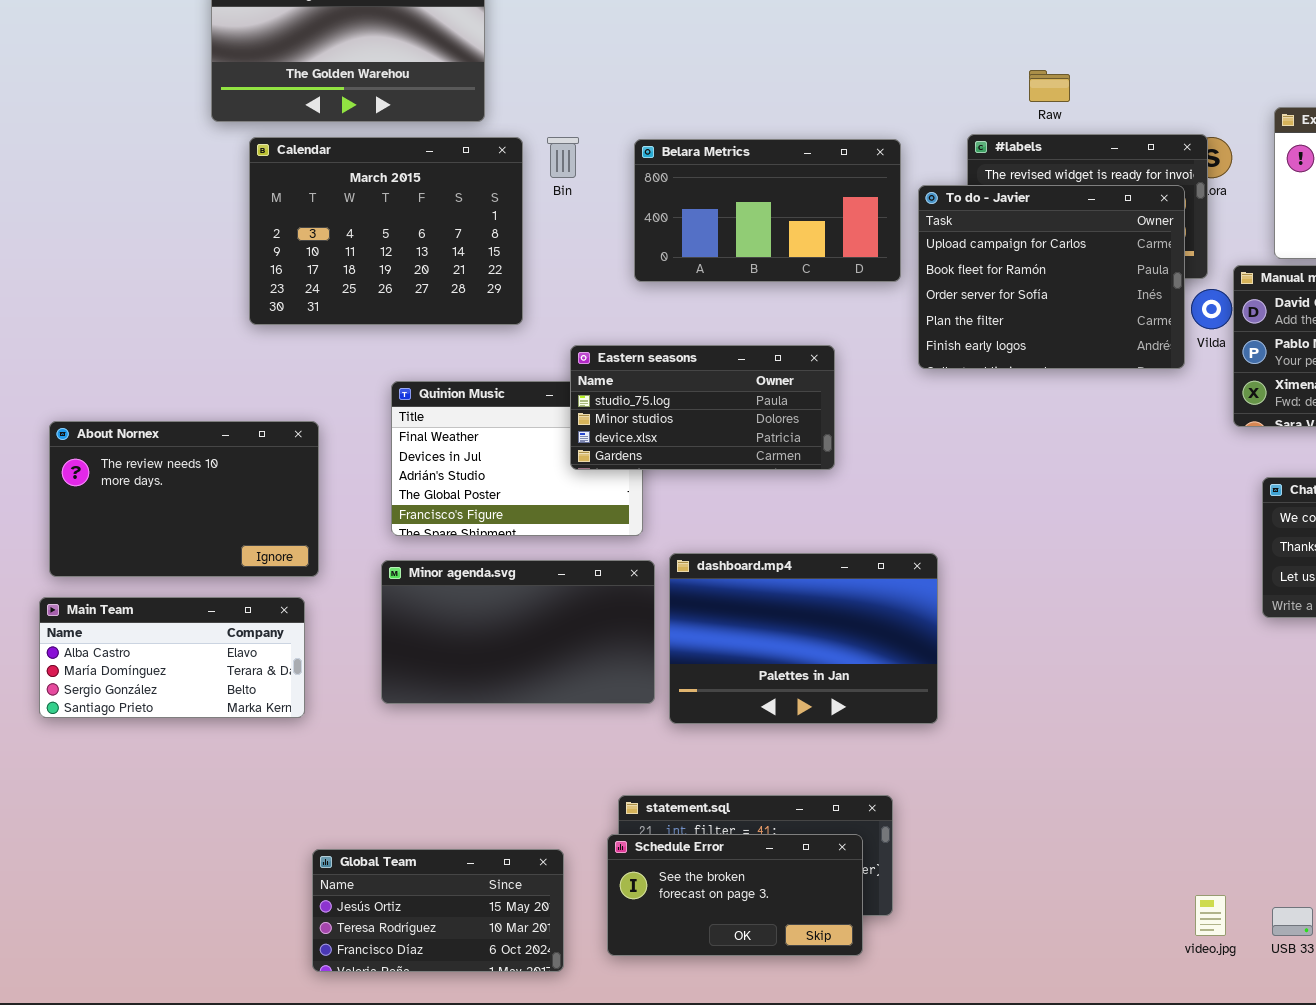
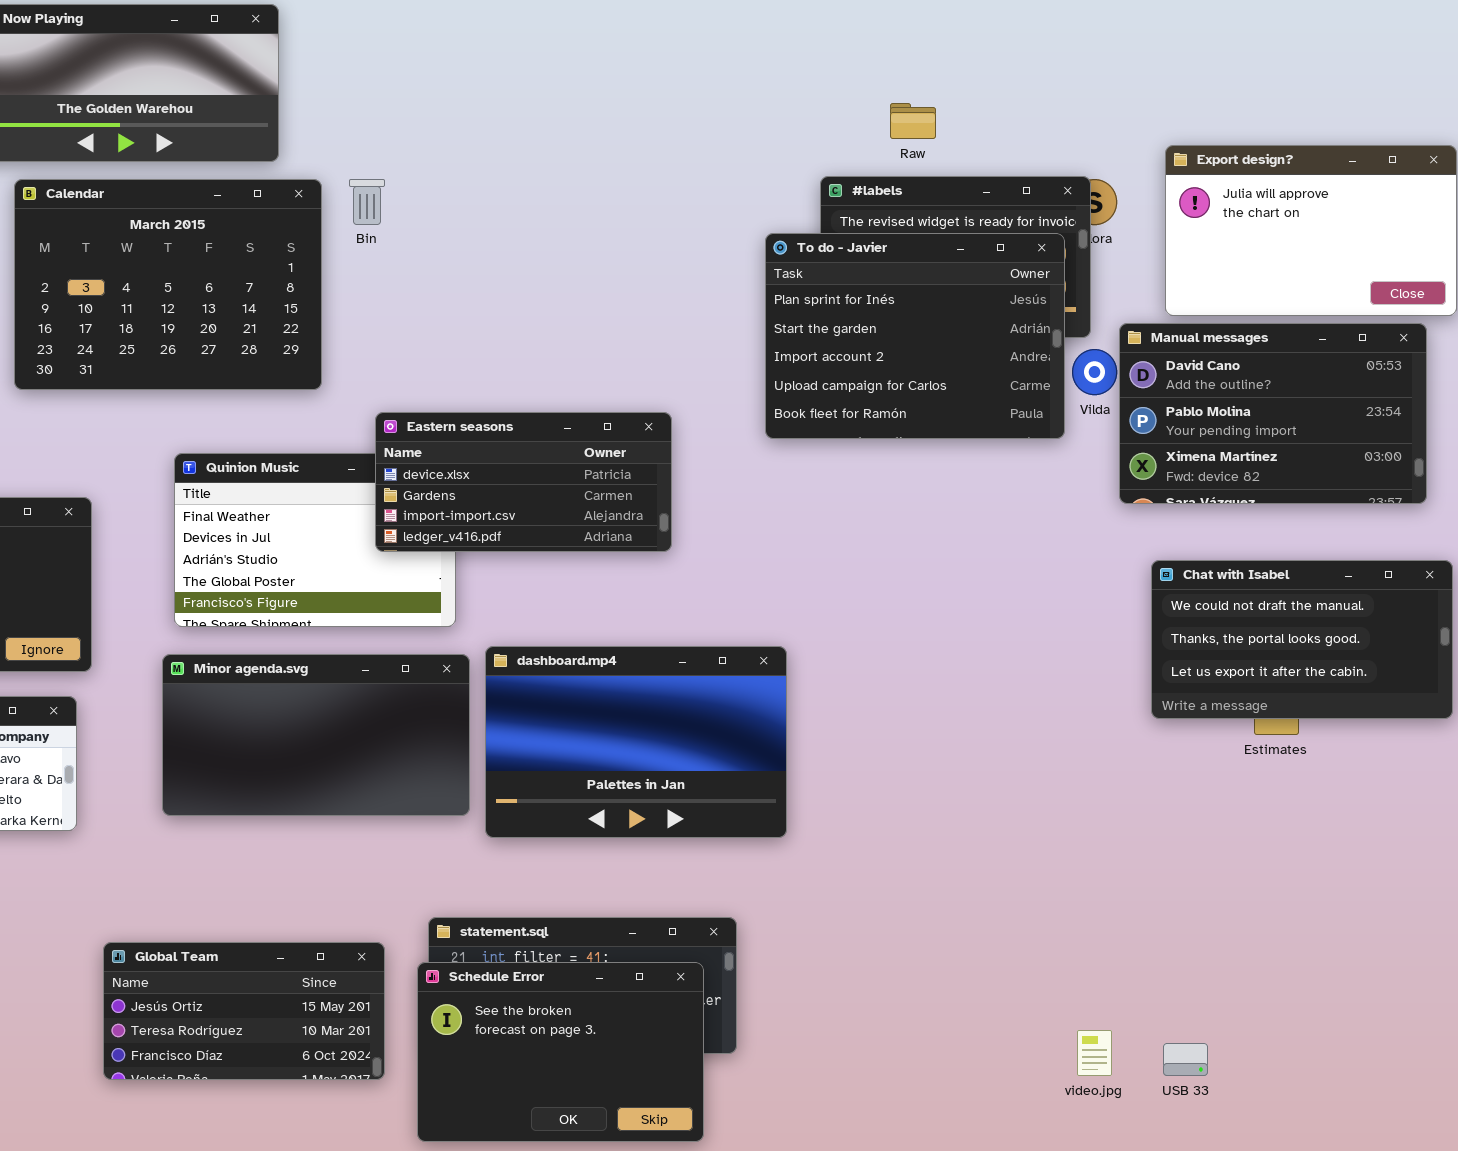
Belara Metrics: [634,139,901,282] -> none, closed
To do - Javier: [918,185,1185,369] -> [765,233,1065,439], scrolled up 3 rows
Eastern seasons: [570,345,835,470] -> [375,412,672,552], scrolled down 2 rows
Schedule Error: [607,834,863,956] -> [417,962,704,1142], resized
Global Team: [312,849,564,972] -> [103,942,385,1080], moved

